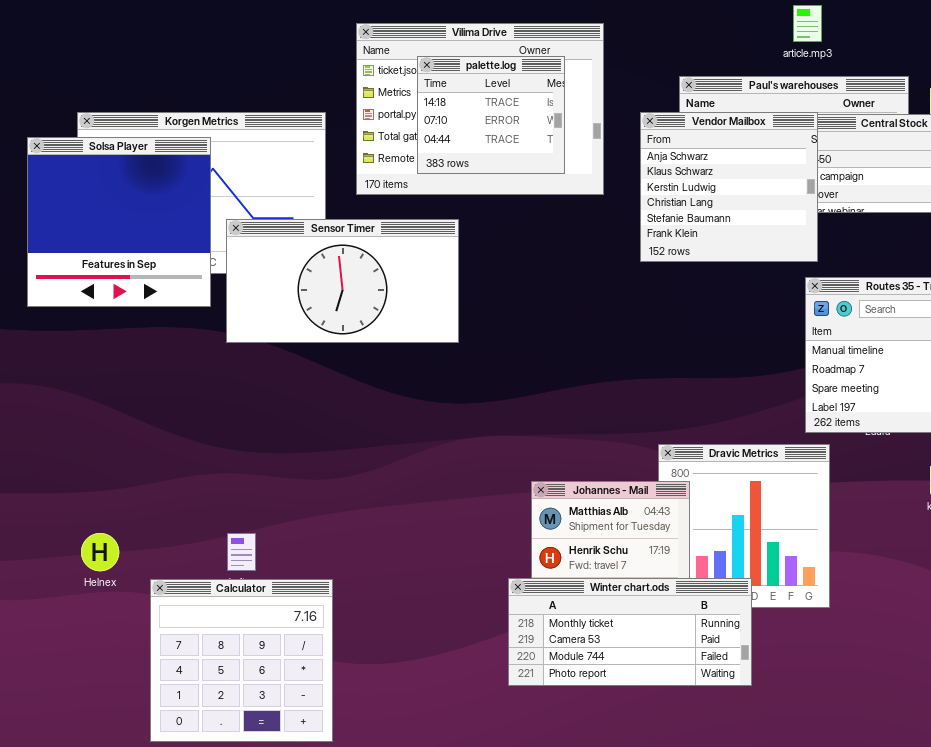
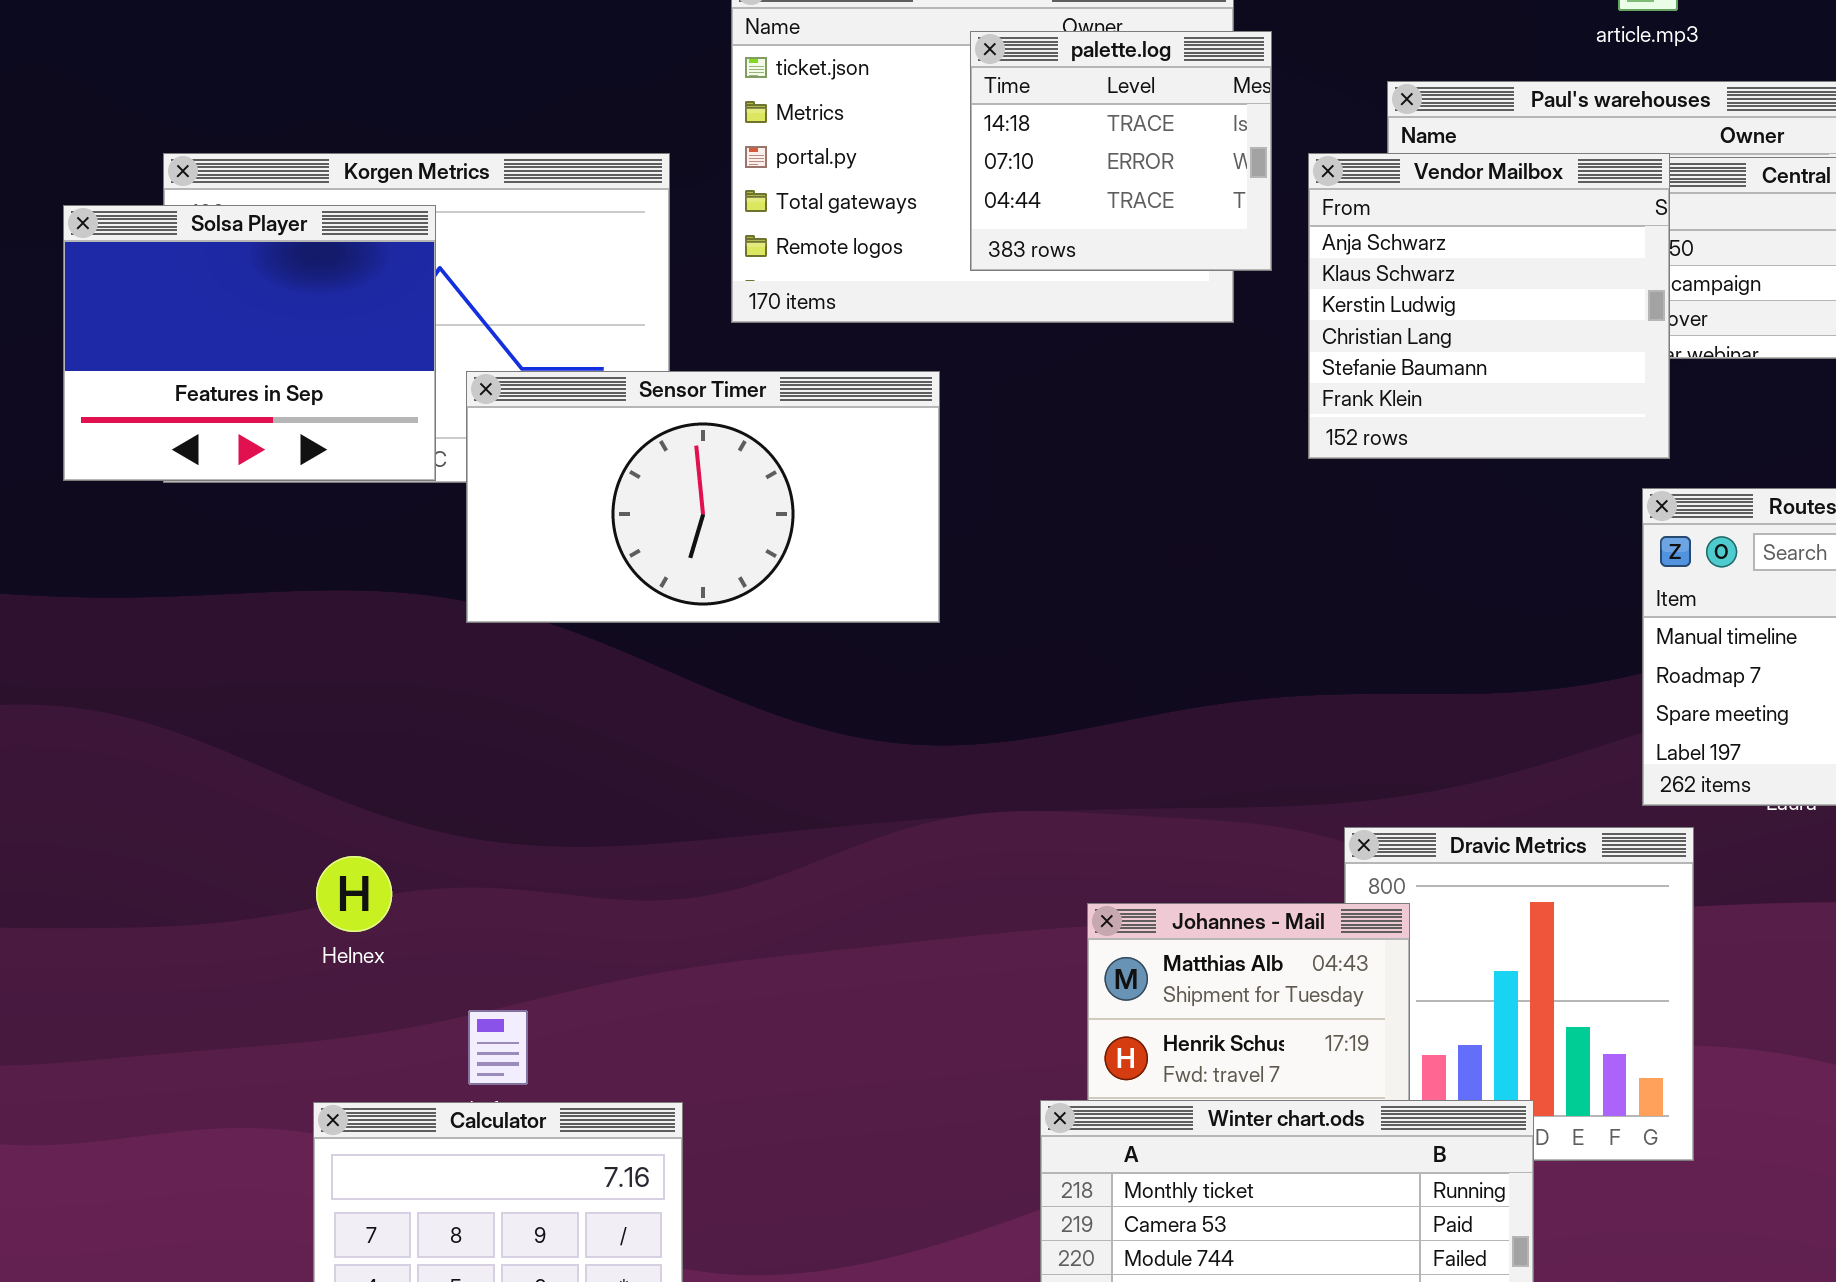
palette.log: [417,56,565,174] -> [970,31,1272,271], moved
Solsa Player: [27,137,211,307] -> [63,205,436,481], resized
Helnex: [81,533,119,571] -> [316,856,392,932], moved

